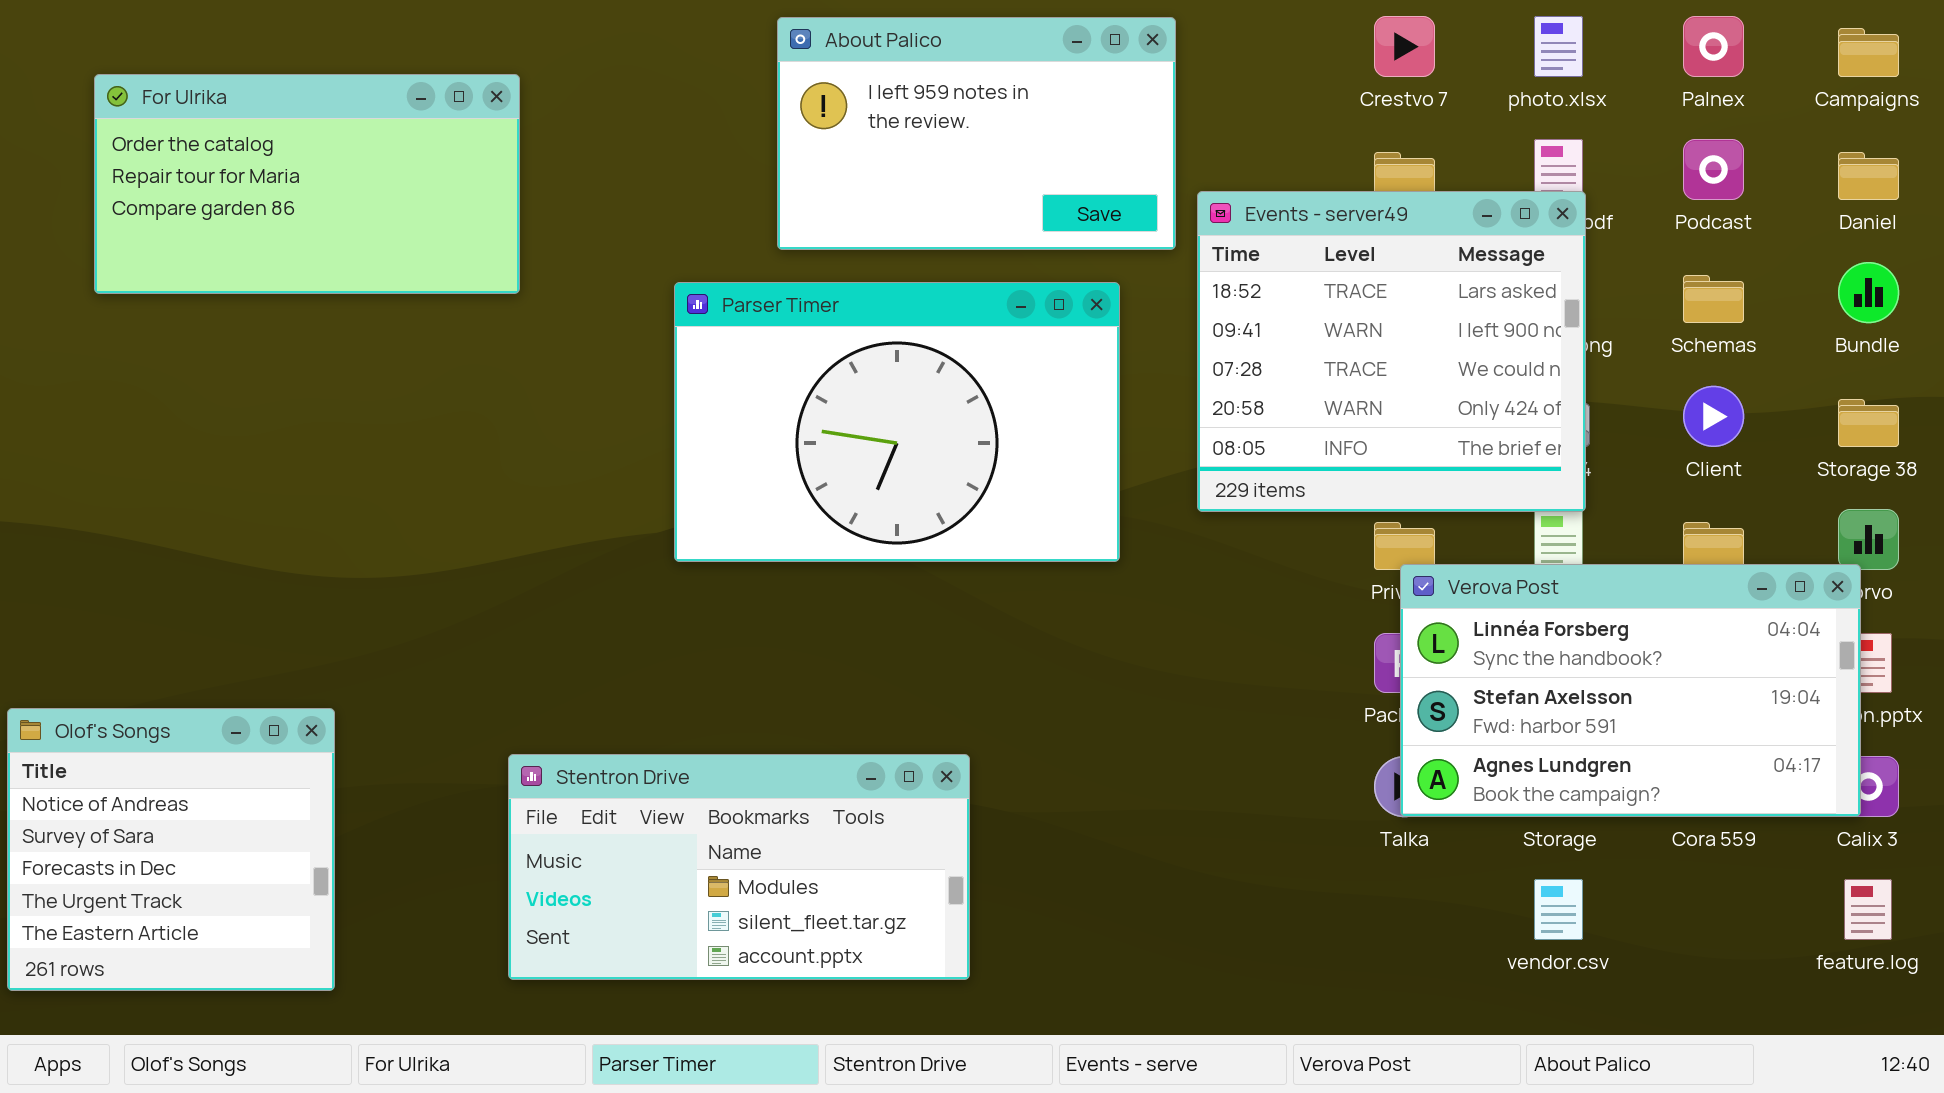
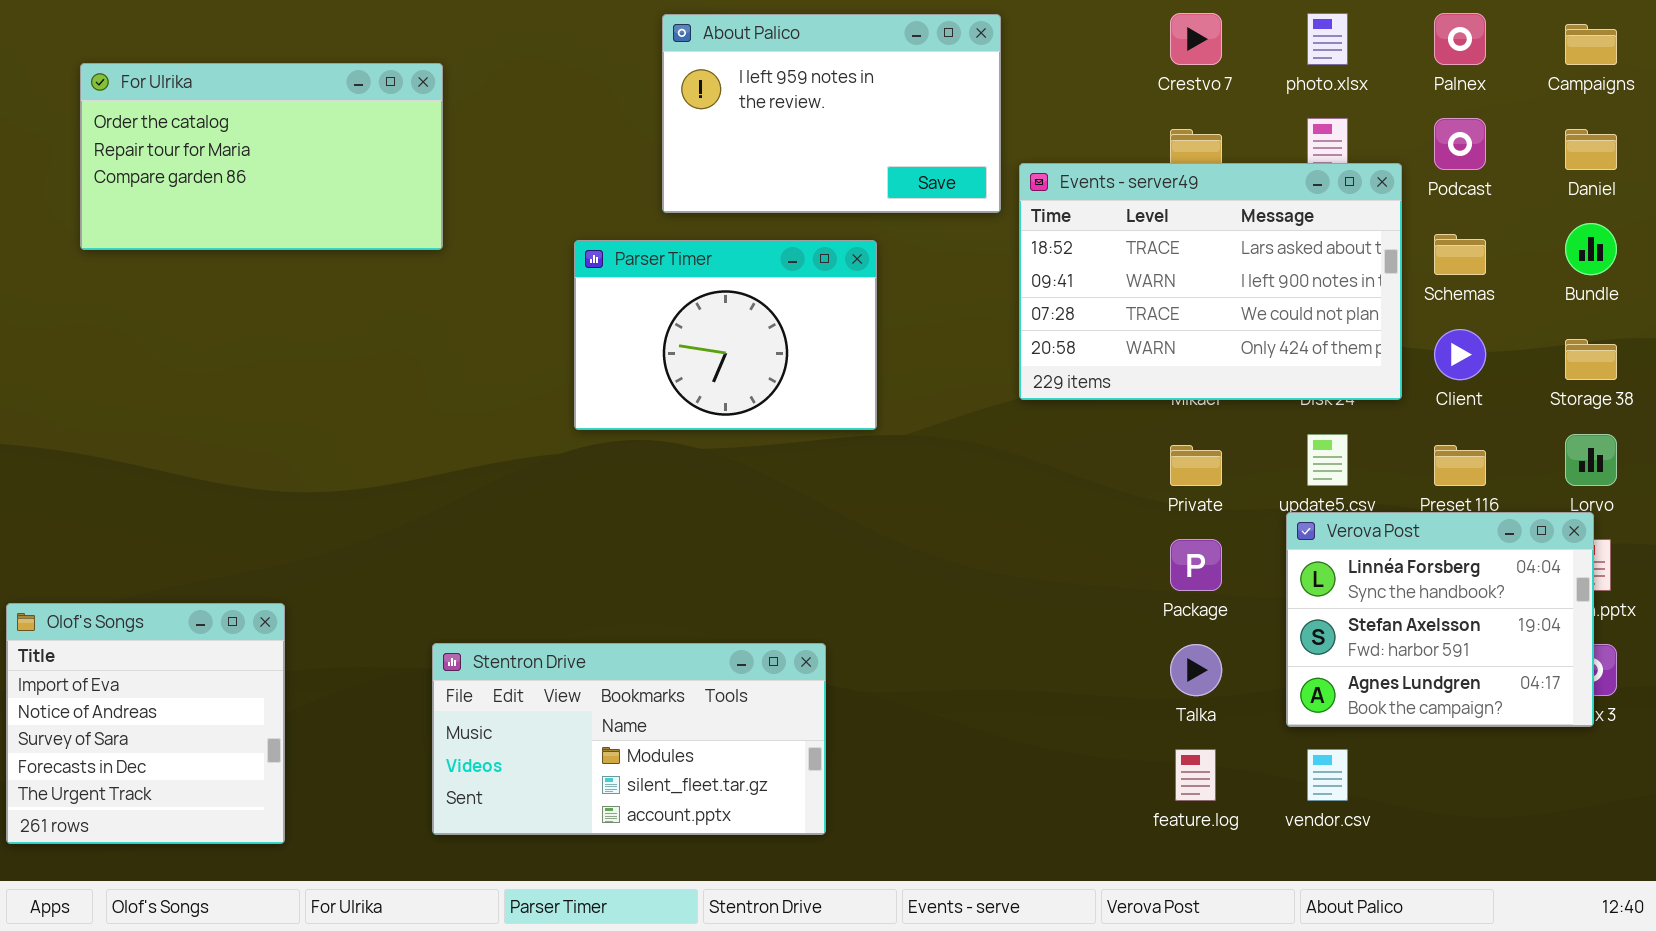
Events - server49: [1197,191,1586,512] -> [1019,163,1402,400], resized
Parser Timer: [674,282,1120,562] -> [574,240,877,430], resized
Verova Post: [1400,564,1861,817] -> [1286,512,1594,727], moved, resized
Olof's Songs: [7,708,335,991] -> [6,603,285,844], scrolled up 1 row
feature.log: [1844,879,1892,940] -> [1175,749,1216,801], moved

